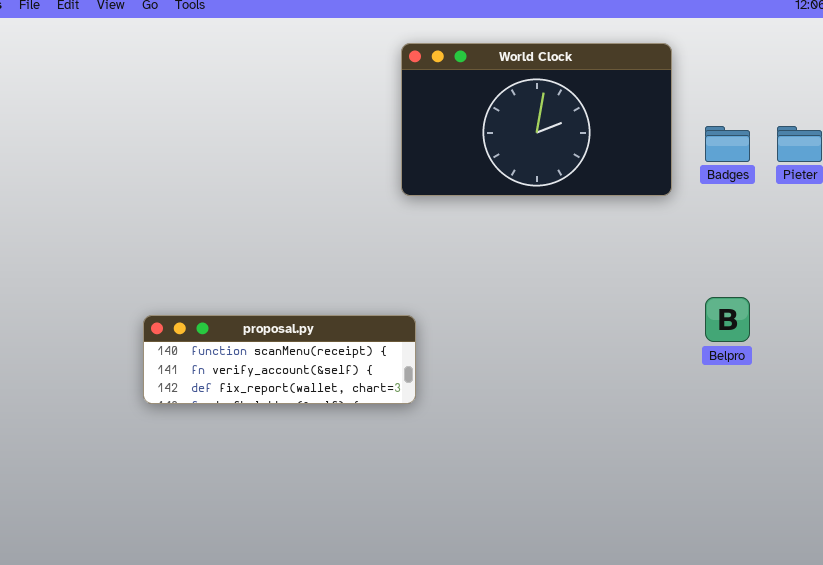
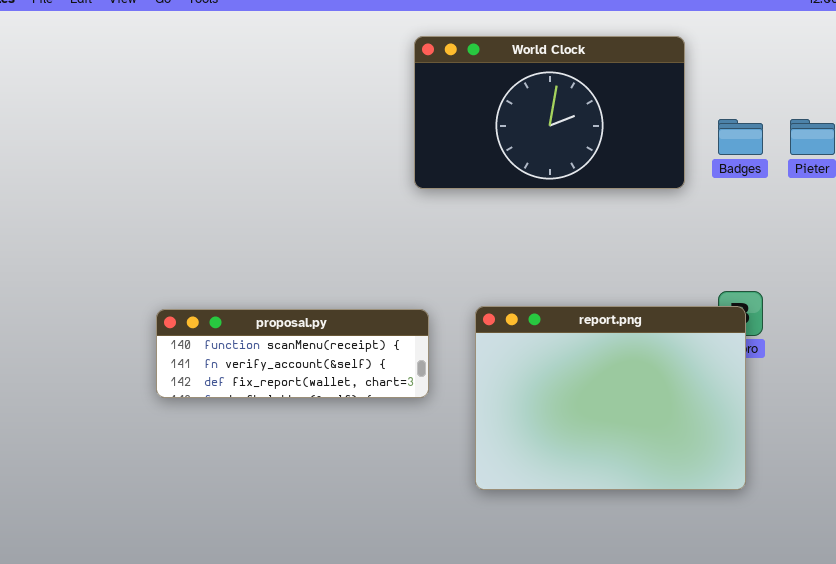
report.png: none -> [475,306,746,490], opened

